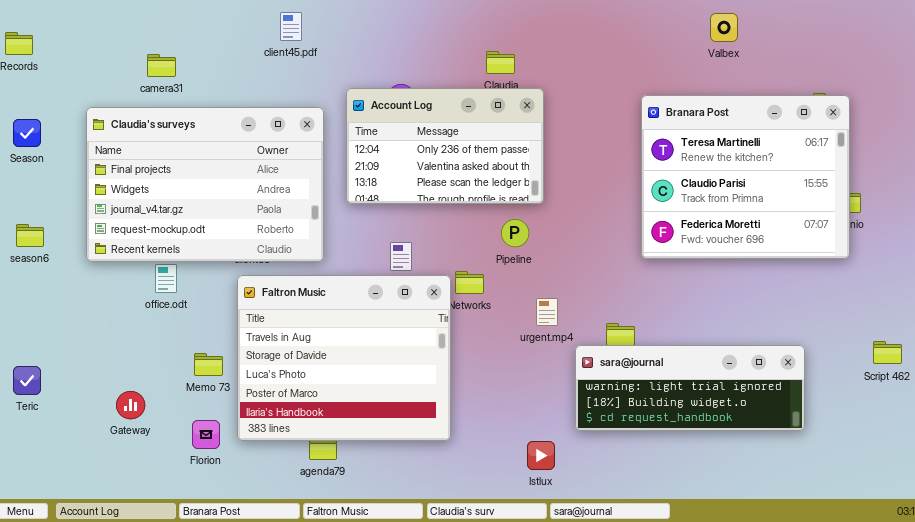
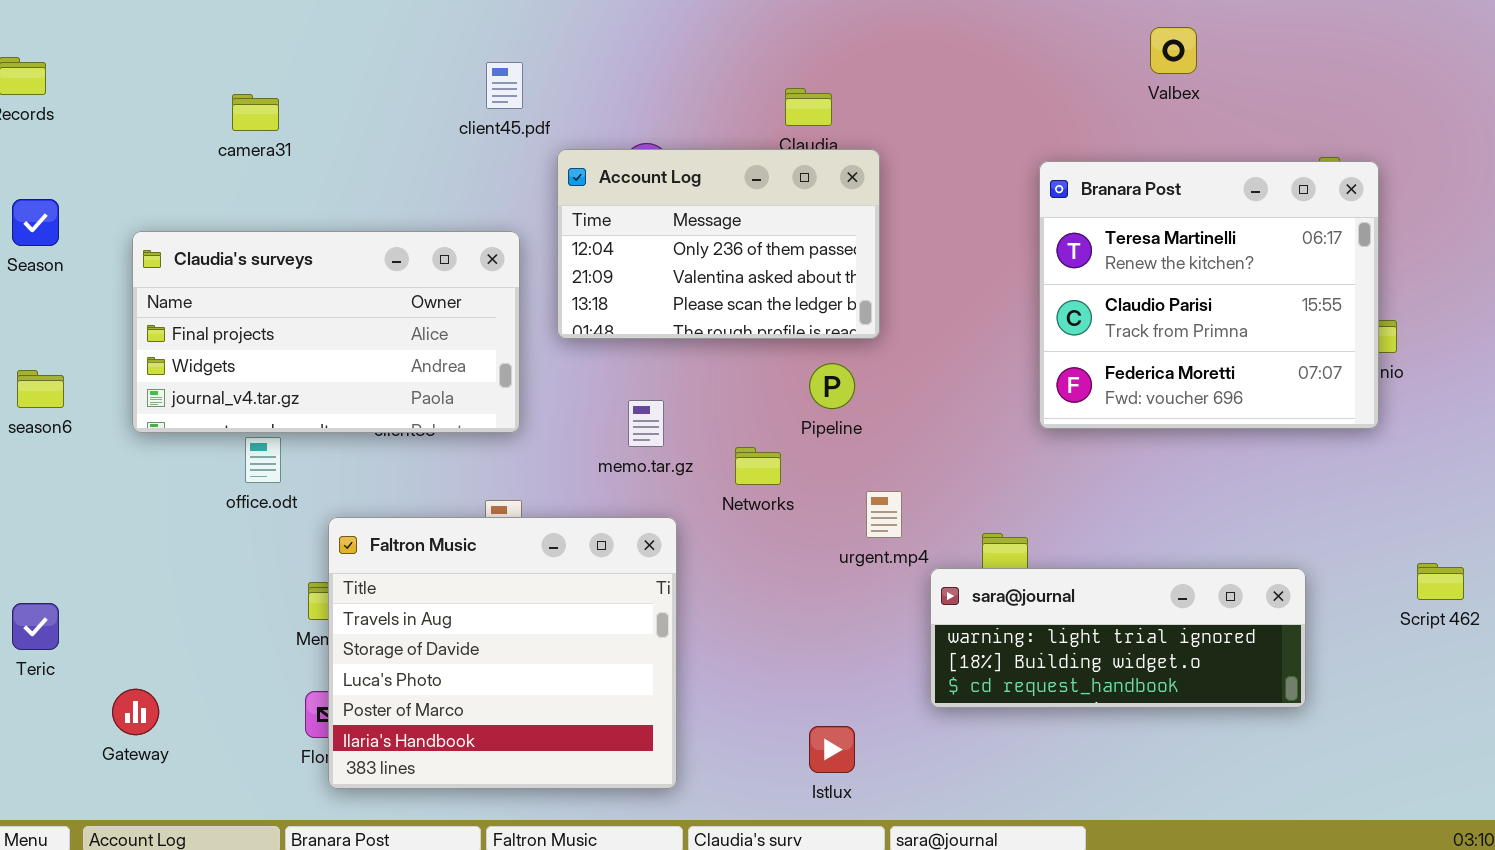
client45.pdf: [280,12,302,41] -> [486,62,523,109], moved
Claudia's surveys: [86,107,324,262] -> [132,231,520,433], resized
Faltron Music: [237,275,451,441] -> [328,517,677,789], moved
Gateway: [116,391,145,419] -> [112,689,159,735], moved
Istlux: [527,441,555,470] -> [809,726,855,773], moved

